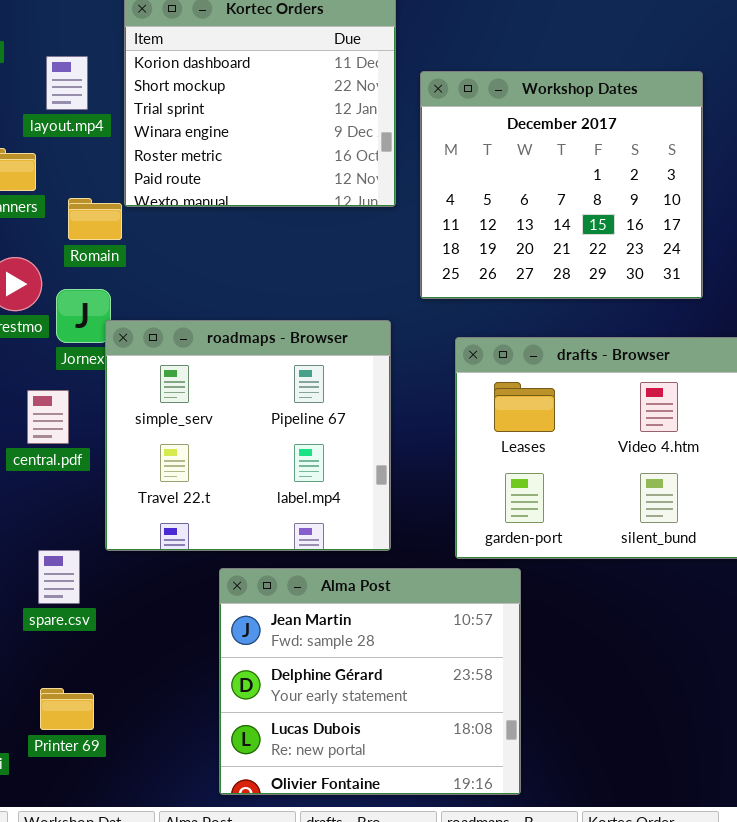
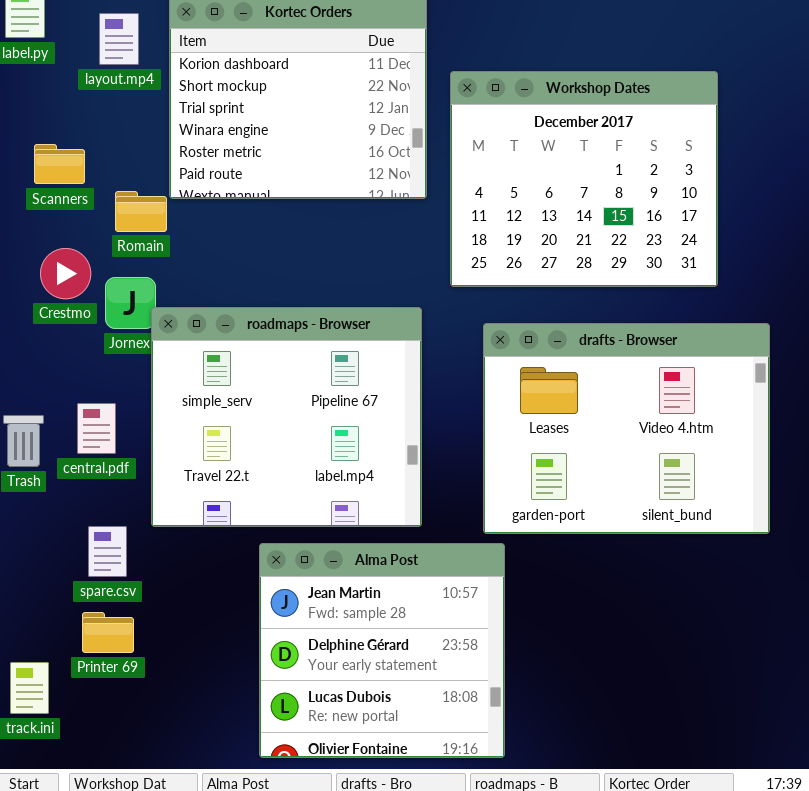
layout.mp4: [46,56,88,110] -> [99,13,139,65], moved
central.pdf: [27,390,69,444] -> [77,403,116,454], moved
Alma Post: [219,568,521,795] -> [259,543,505,758], resized
Printer 69: [40,688,94,730] -> [82,612,134,653], moved

